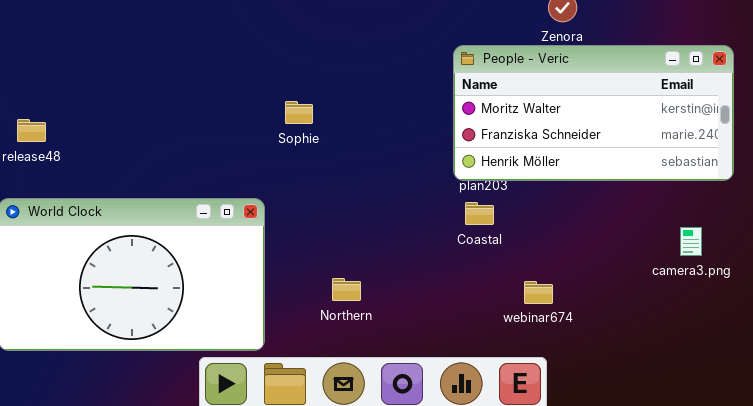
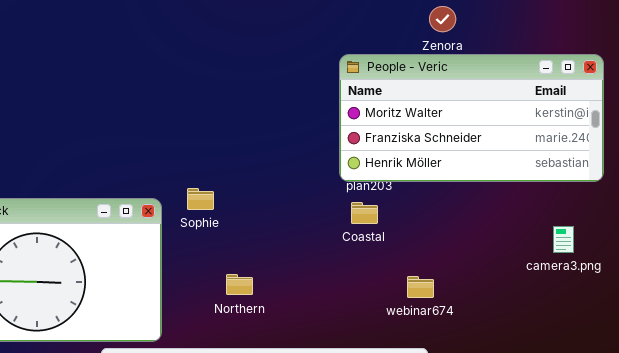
Sophie: [285,101,313,124] -> [187,188,214,210], moved

